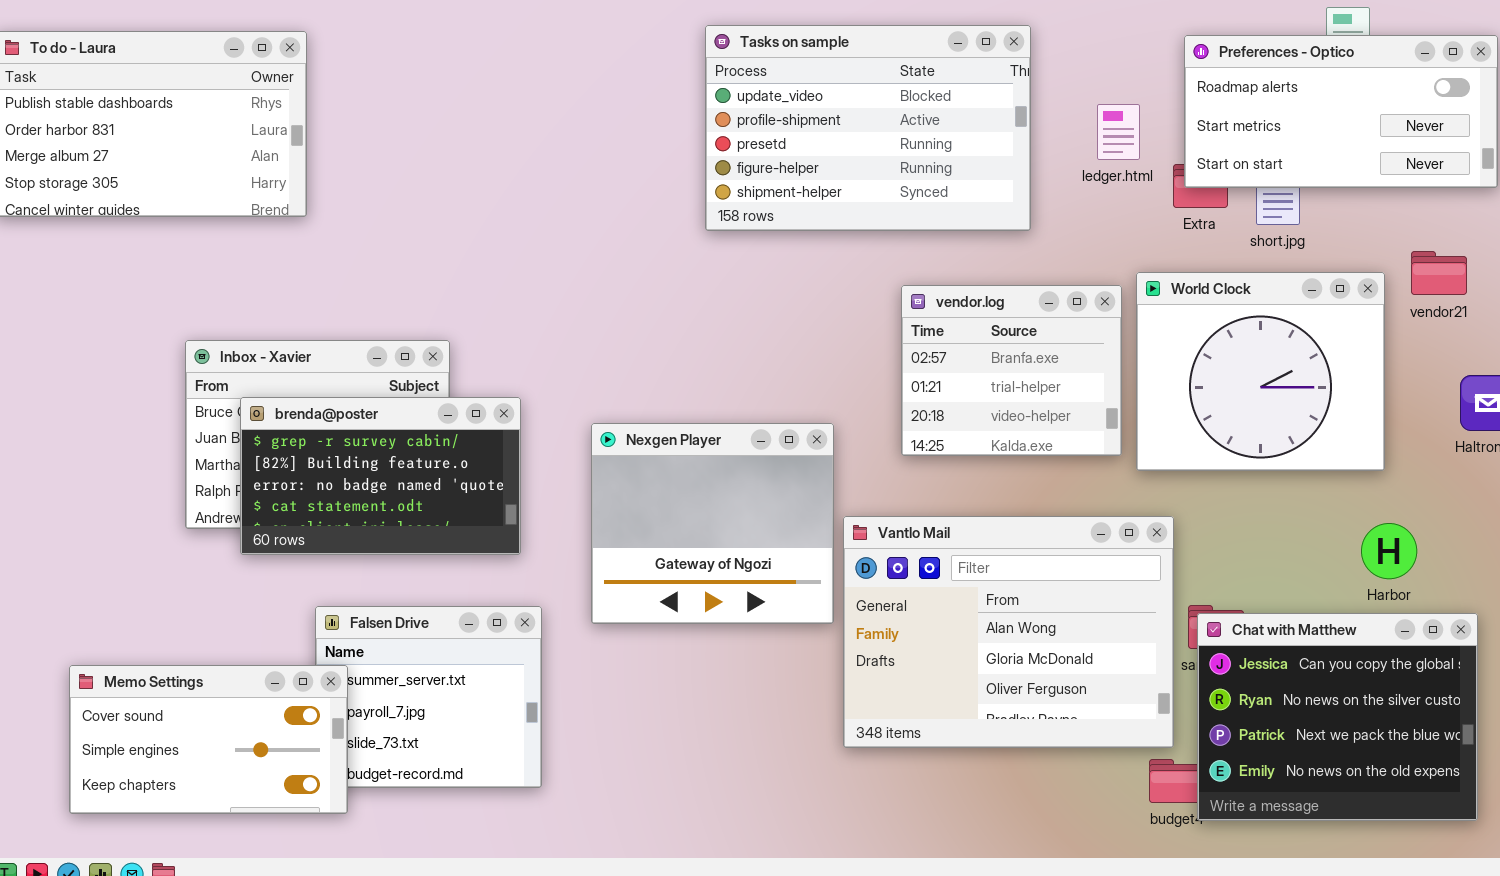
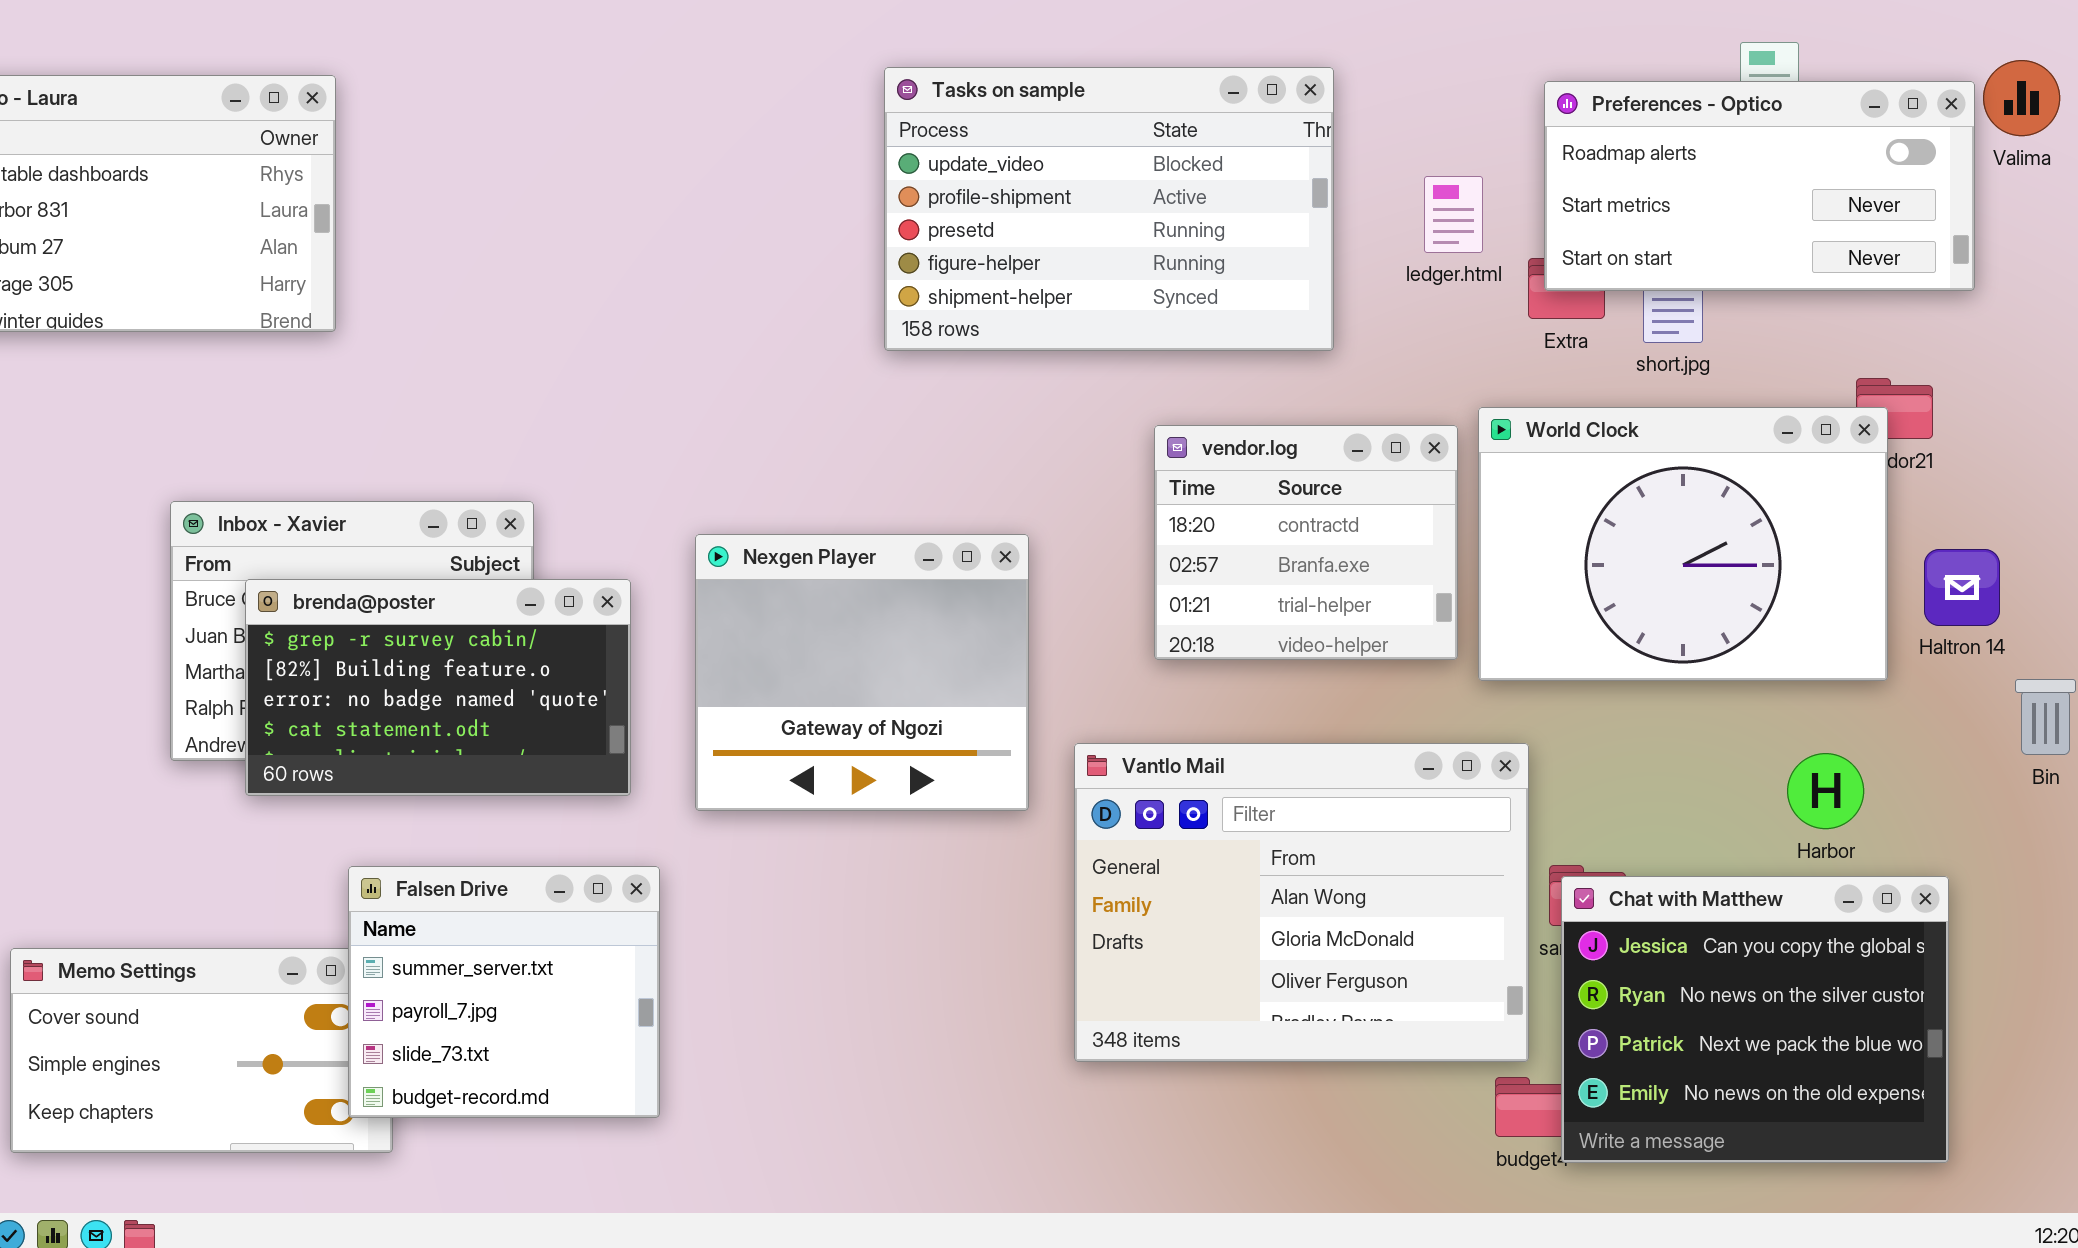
World Clock: [1136,272,1385,471] -> [1478,407,1888,681], resized
vendor.log: [901,285,1122,456] -> [1154,425,1458,660], scrolled up 1 row
Nexgen Player: [591,423,834,624] -> [695,534,1029,811], moved
Falsen Drive: [315,606,542,788] -> [348,866,660,1118], raised

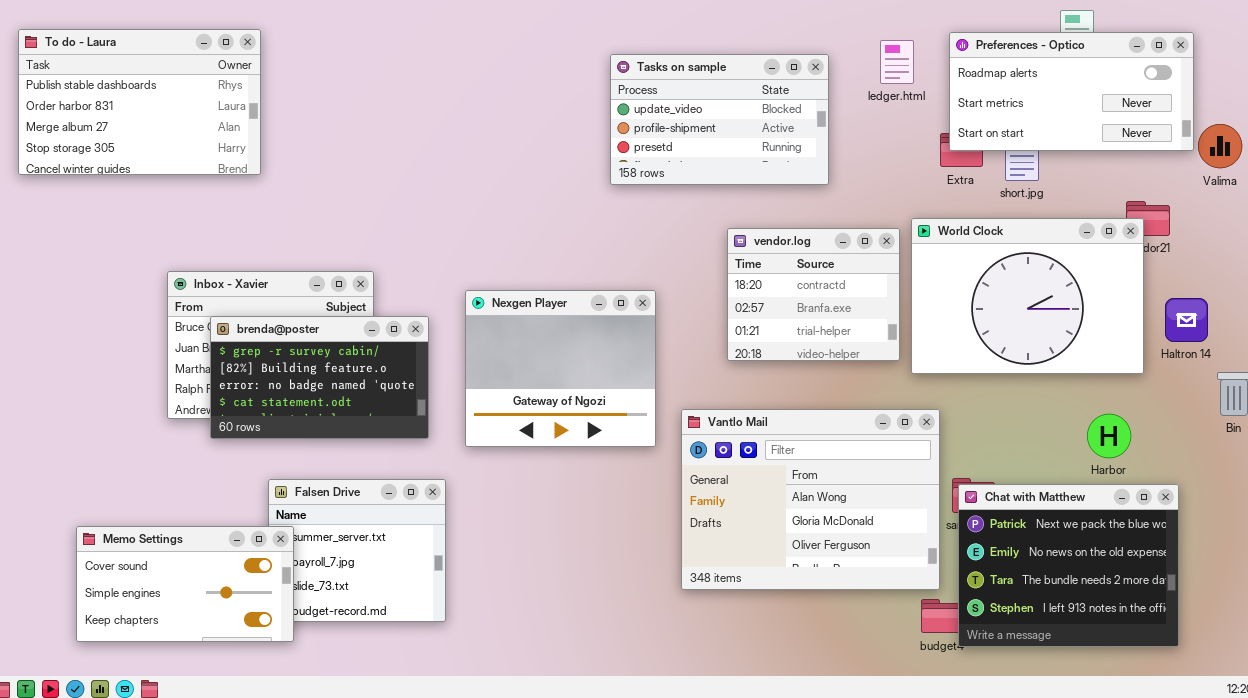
Valima: [1983,60,2060,136] -> [1198,124,1242,168], moved
Tasks on sample: [884,67,1334,351] -> [610,54,829,185], resized
ledger.html: [1424,176,1483,253] -> [880,40,914,84], moved
Chat with Matthew: [1561,876,1949,1163] -> [958,484,1179,647], scrolled down 2 rows
Memo Settings: [10,948,393,1153] -> [76,526,294,642], raised

